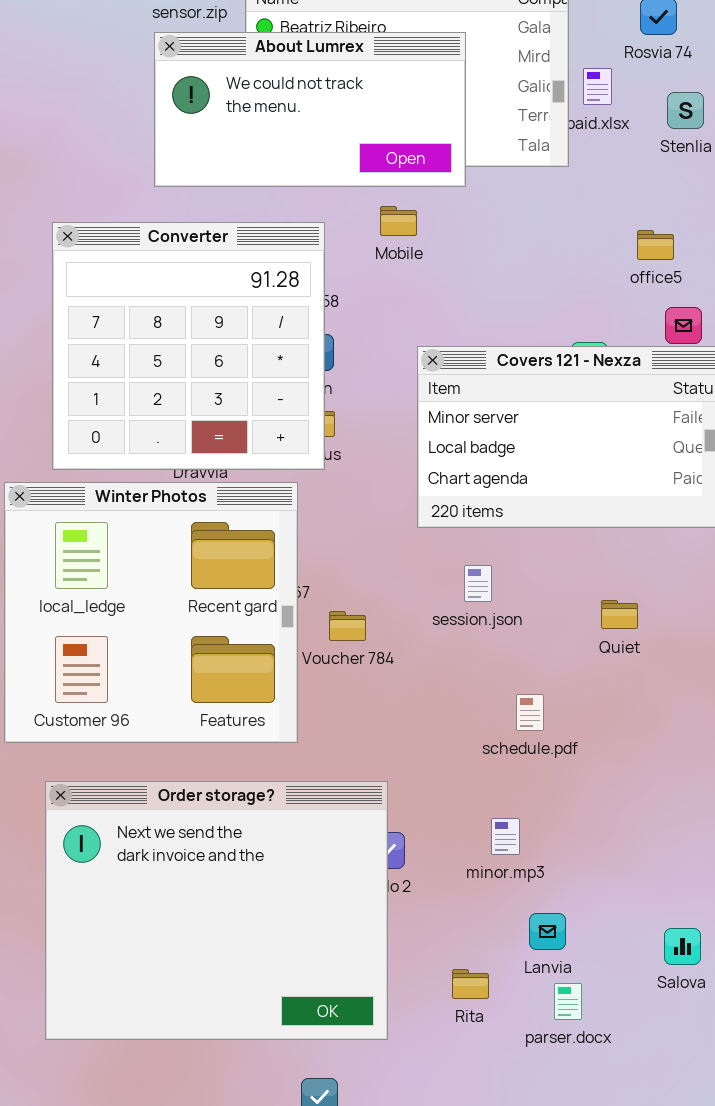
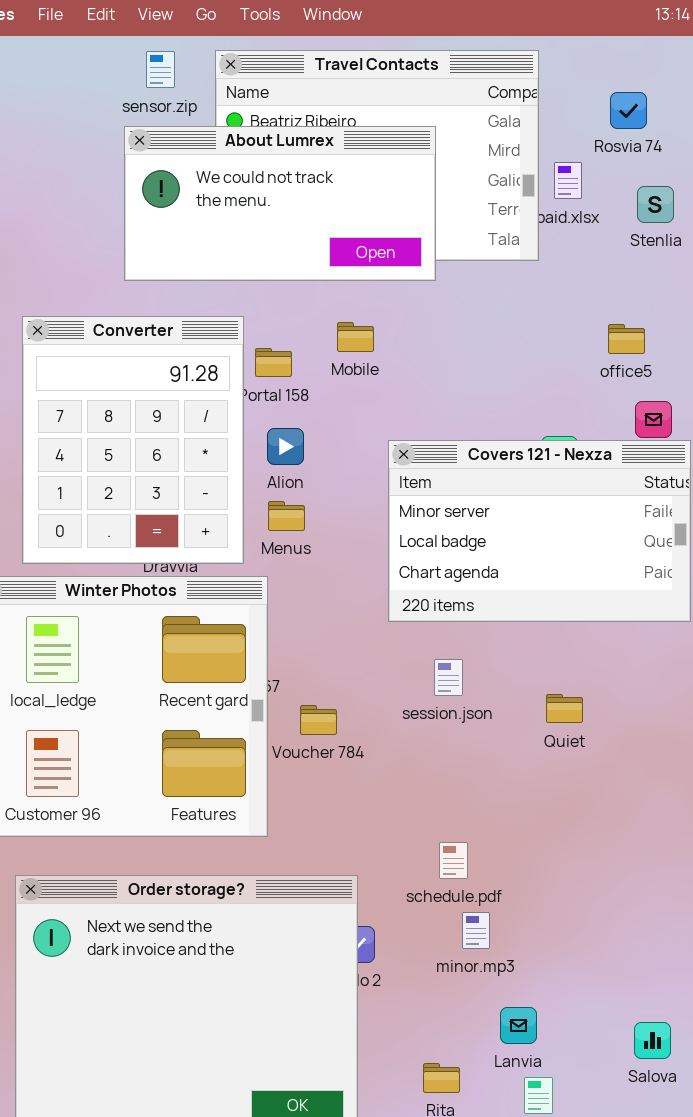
Mobile: [380,206,417,236] -> [337,322,374,352], moved
Converter: [52,222,325,470] -> [22,316,244,564], resized
Quiet: [601,600,638,629] -> [546,694,583,723], moved
schedule.pdf: [516,694,544,731] -> [439,842,468,879], moved

